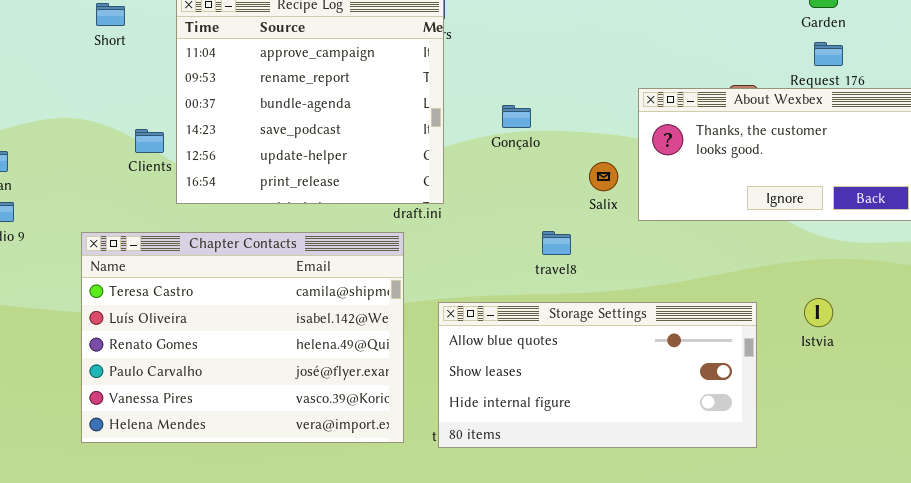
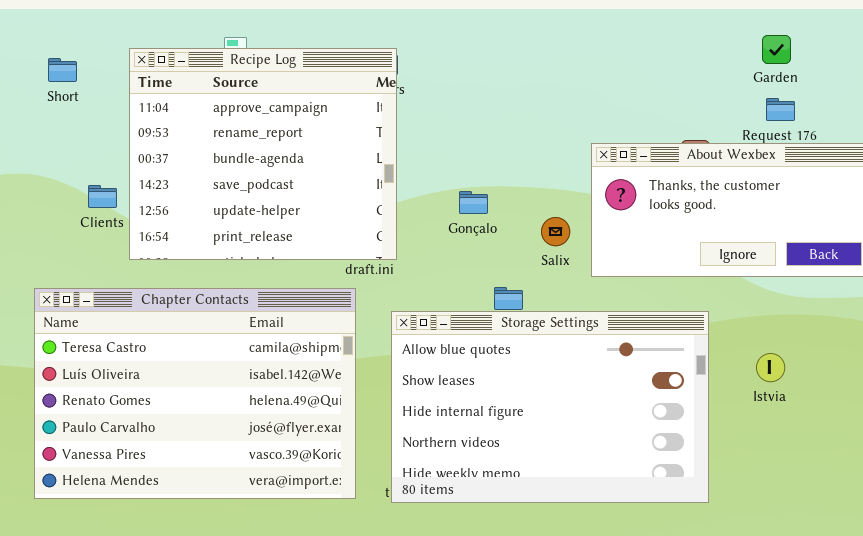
Gonçalo: [502,105,531,128] -> [459,191,488,214], moved
Storage Settings: [438,302,757,448] -> [391,311,709,503], resized

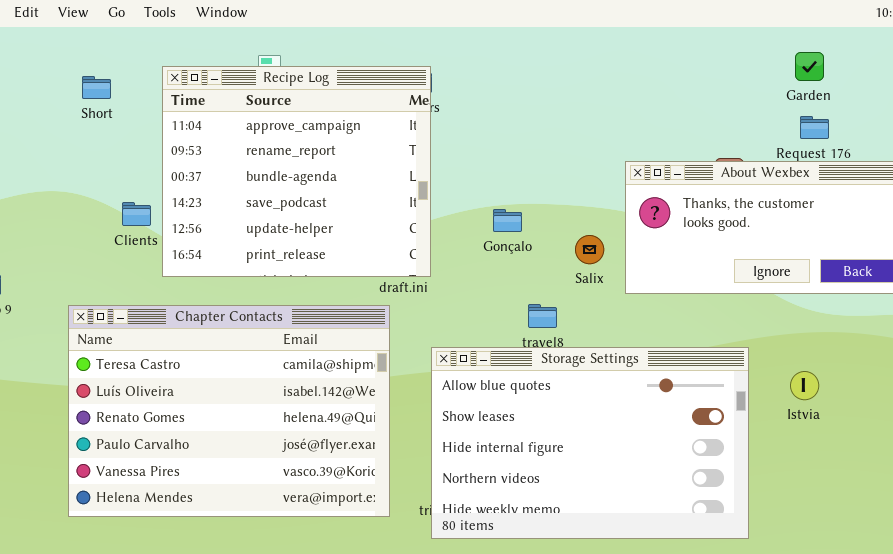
Storage Settings: [391,311,709,503] -> [431,347,749,539], moved

